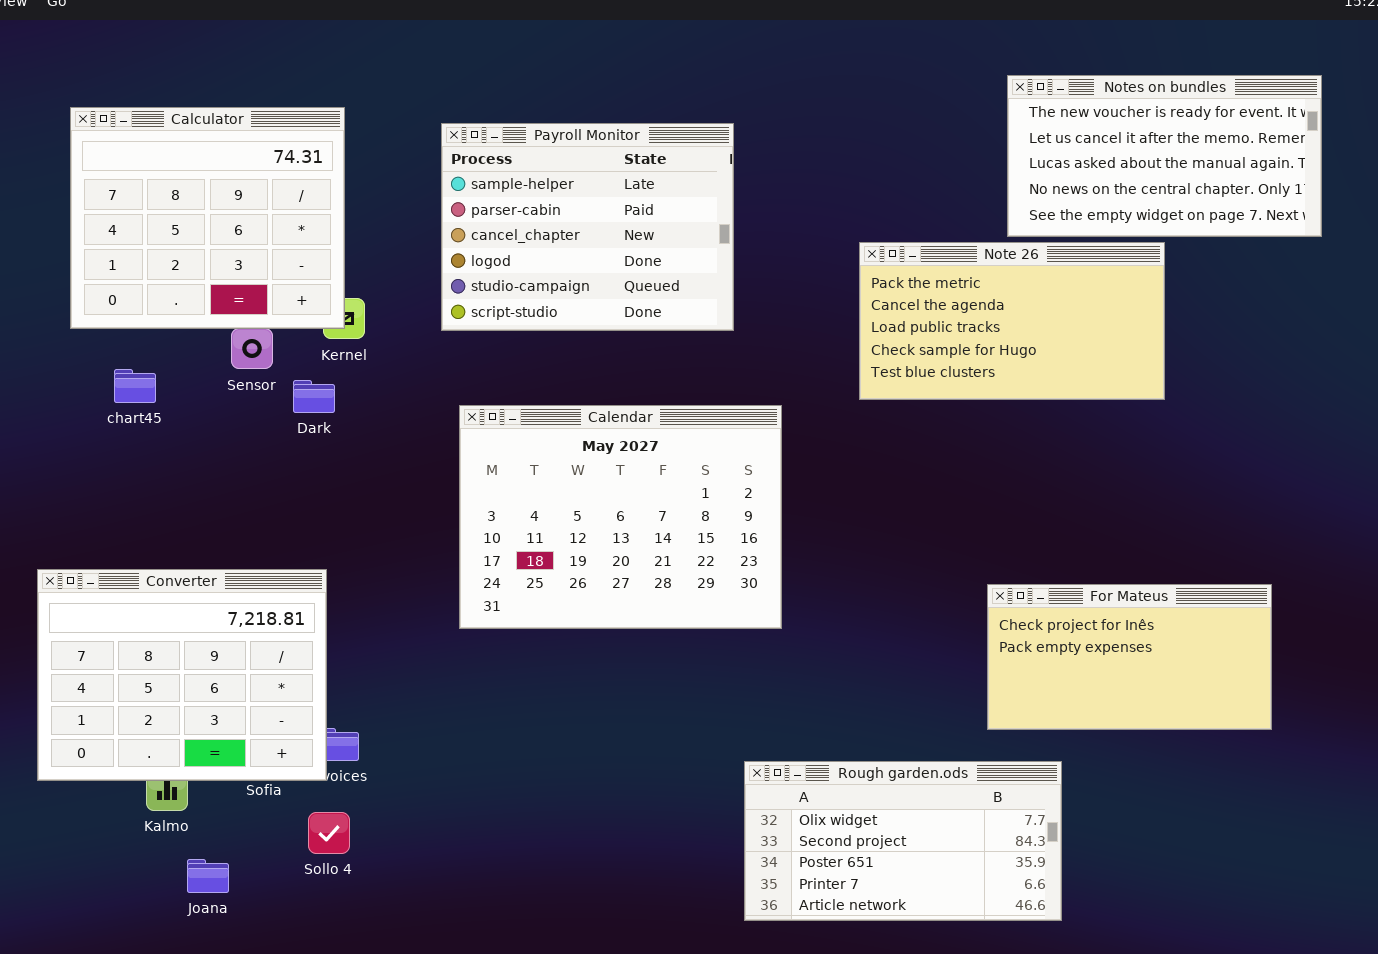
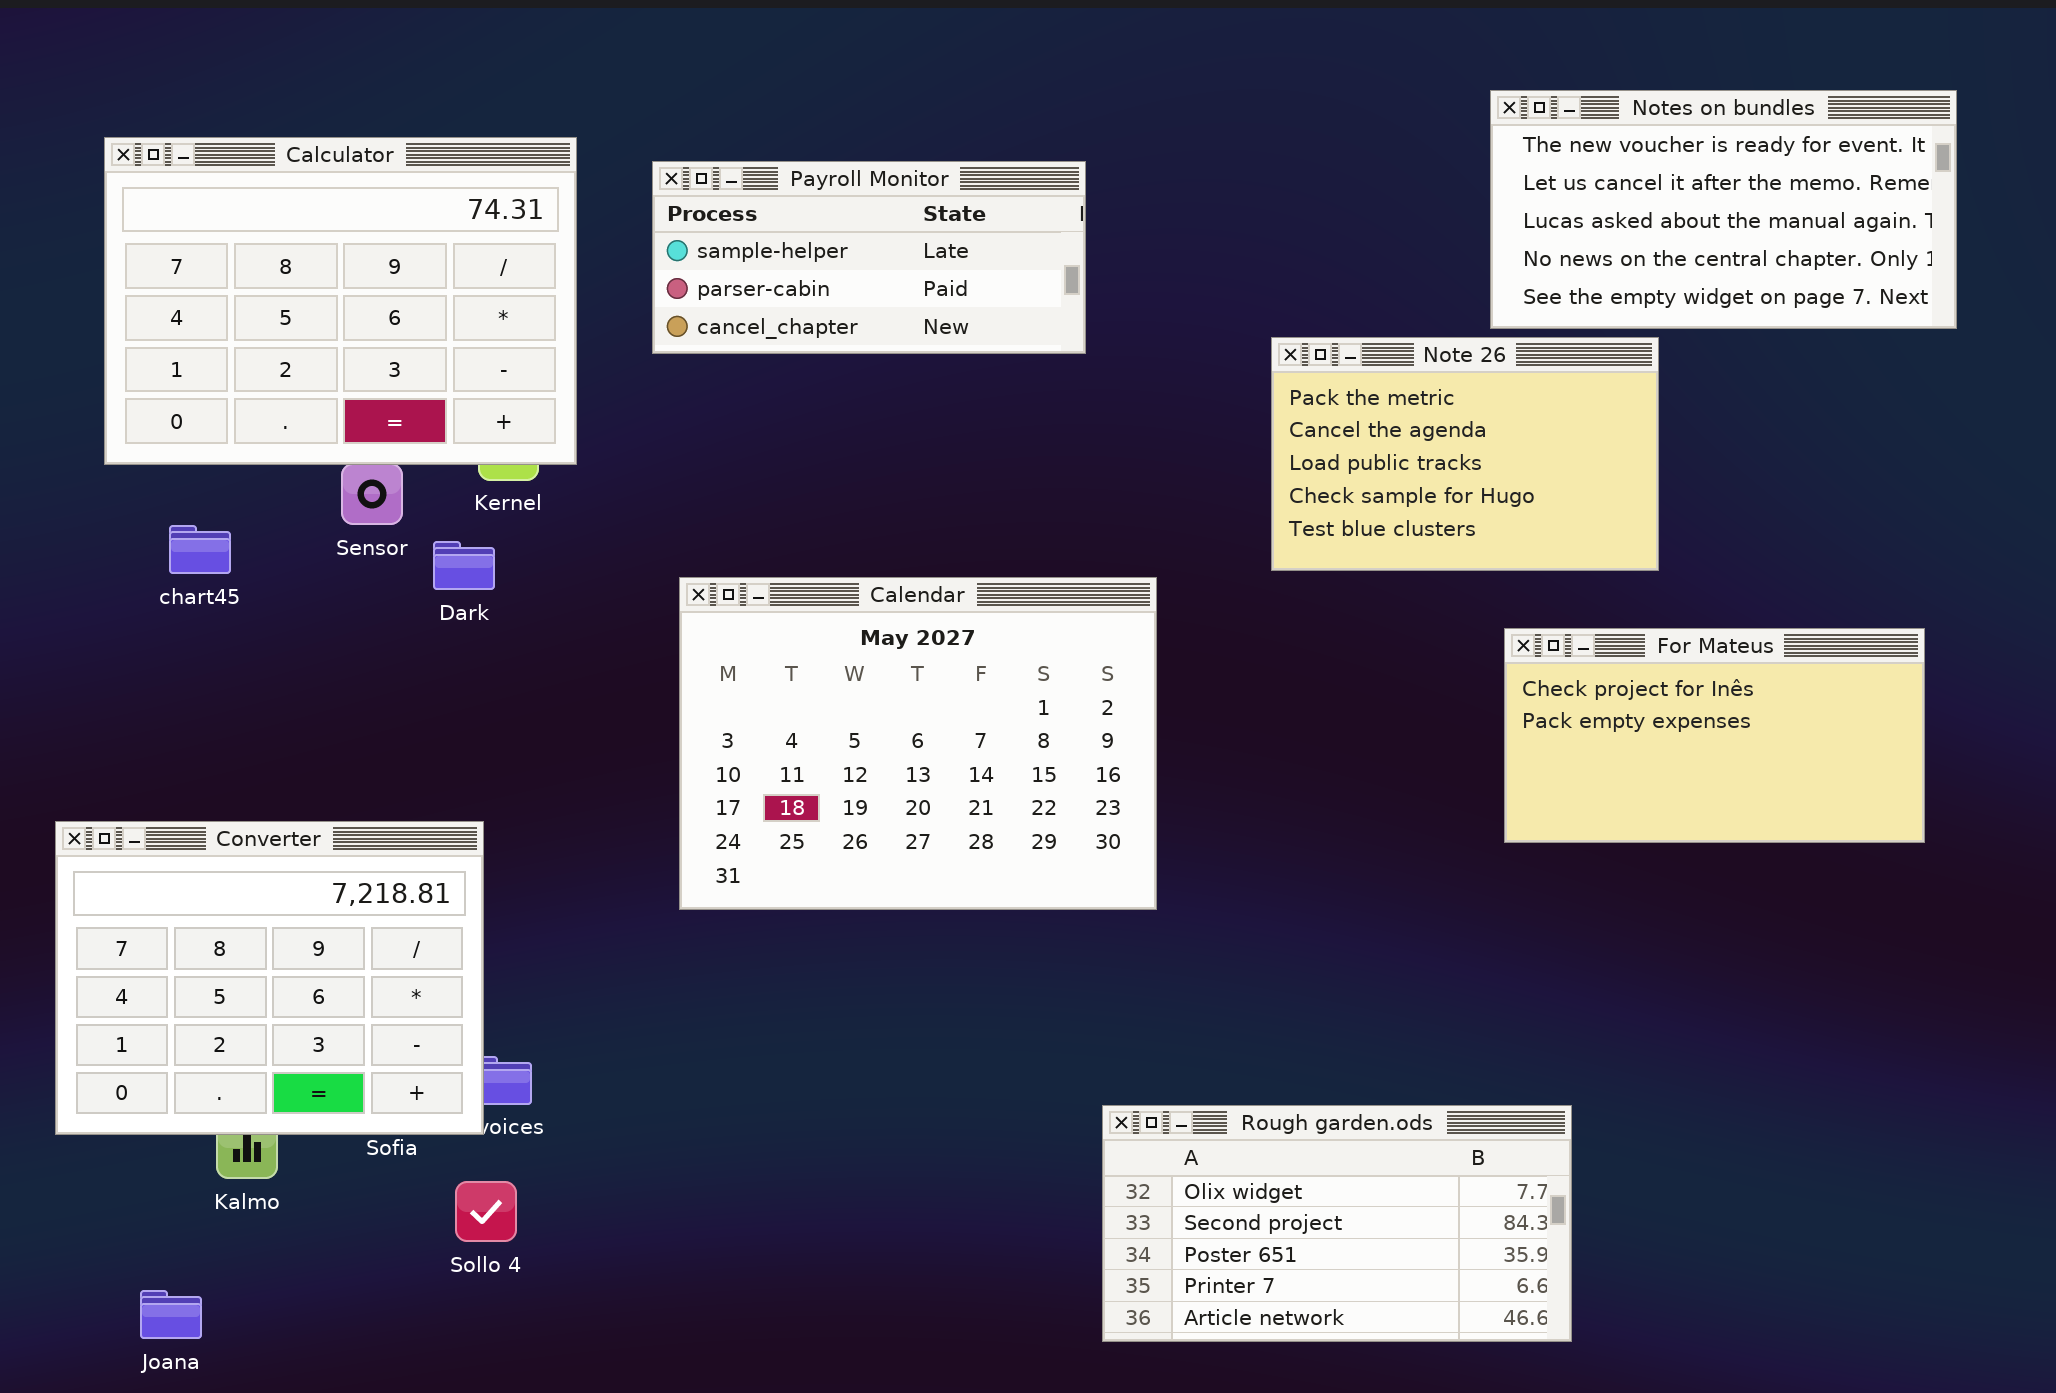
Calculator: [70,107,345,329] -> [104,137,577,465], resized
Payroll Monitor: [441,123,734,331] -> [652,161,1086,354], resized
Note 26: [859,242,1165,400] -> [1271,337,1659,571], resized
For Mateus: [987,584,1272,730] -> [1504,628,1925,843], moved
Joana: [187,859,229,893] -> [140,1290,202,1339], moved

